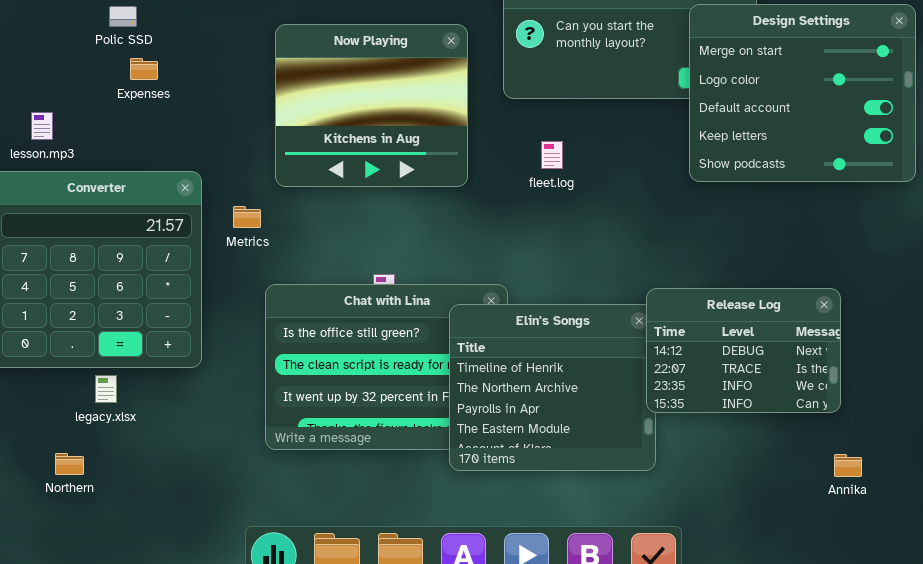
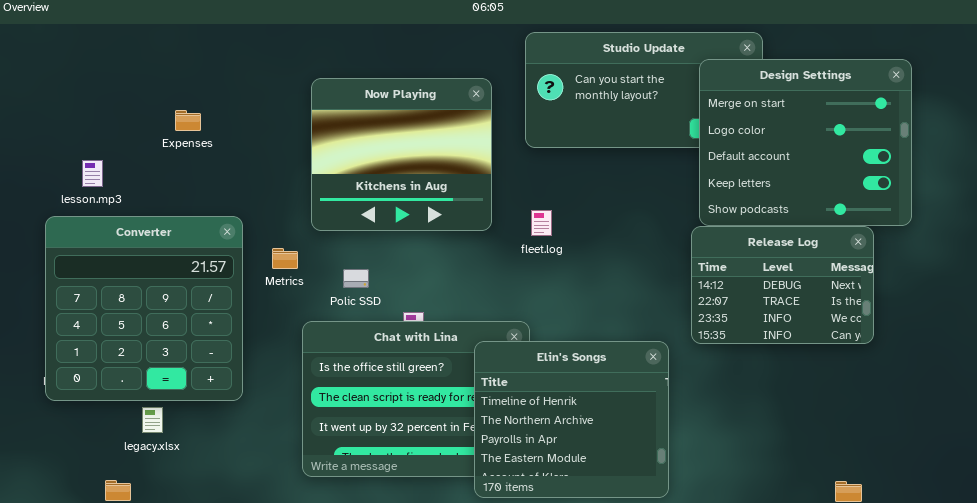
Polic SSD: [109,6,137,27] -> [343,269,369,288], moved
fleet.log: [541,141,563,169] -> [531,210,552,236], moved
Release Log: [646,288,841,413] -> [691,226,874,344], moved

